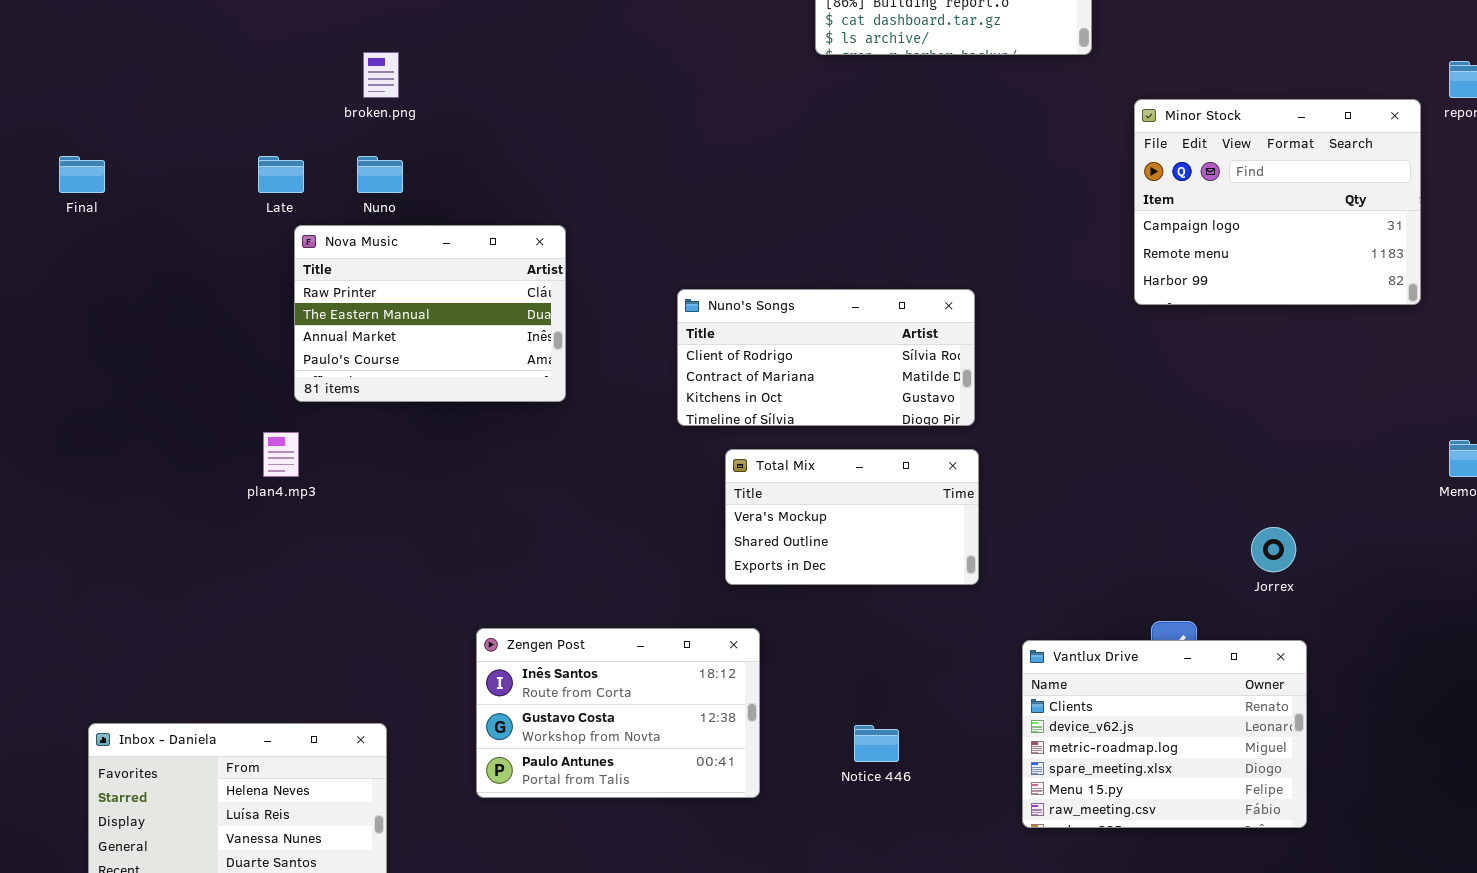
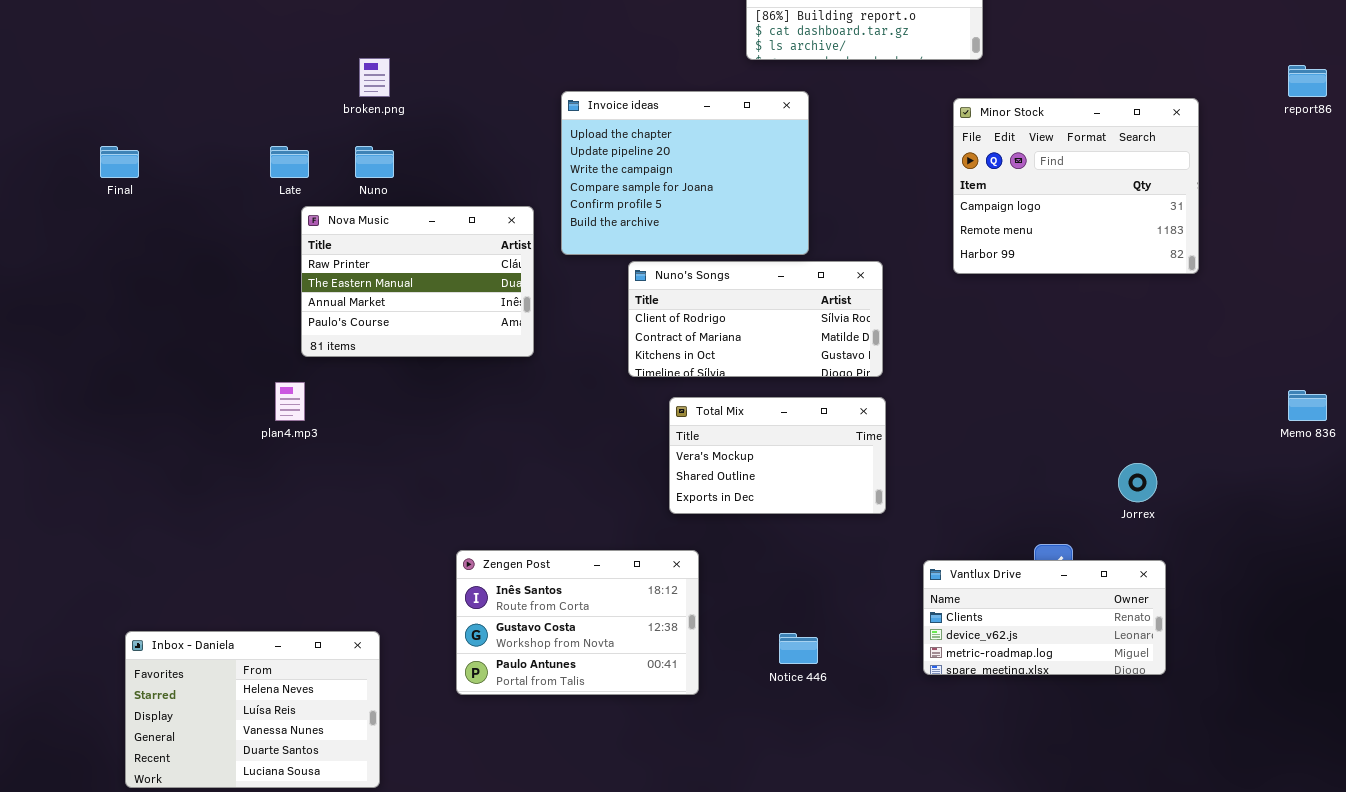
Invoice ideas: none -> [561,91,809,255], opened
Minor Stock: [1134,99,1421,305] -> [953,98,1199,274], moved
Vantlux Drive: [1022,640,1307,828] -> [923,560,1166,675], resized

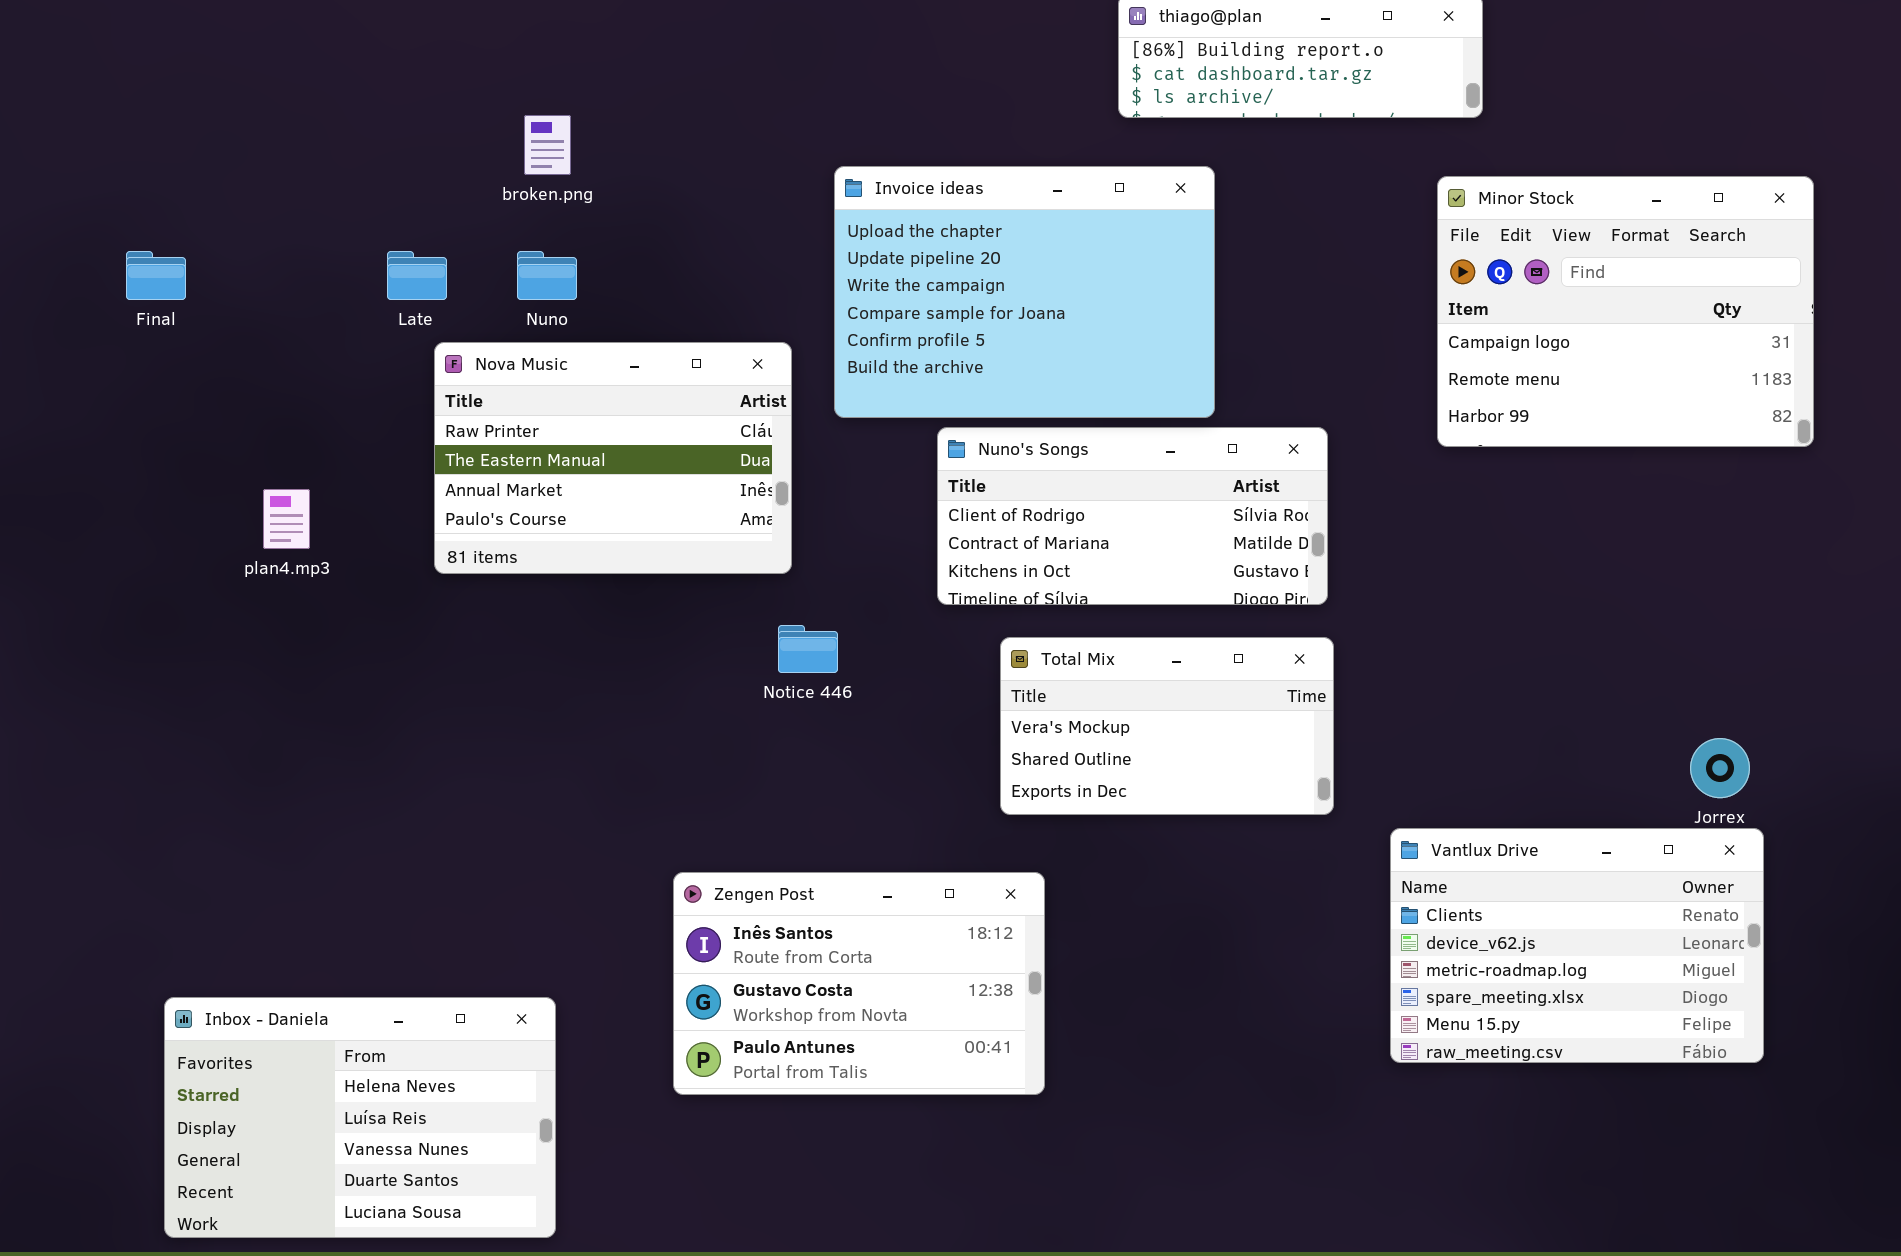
plan4.mp3: [275,382,305,421] -> [263,489,310,549], moved
Vantlux Drive: [923,560,1166,675] -> [1390,828,1764,1063], resized
Notice 446: [779,633,818,664] -> [778,625,838,673], moved

